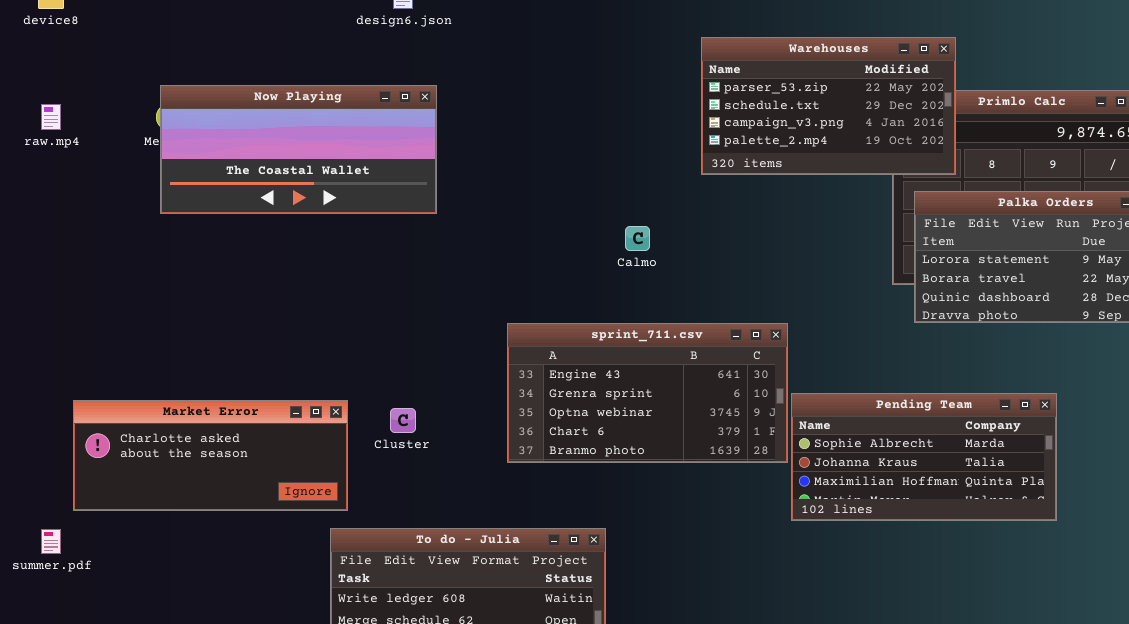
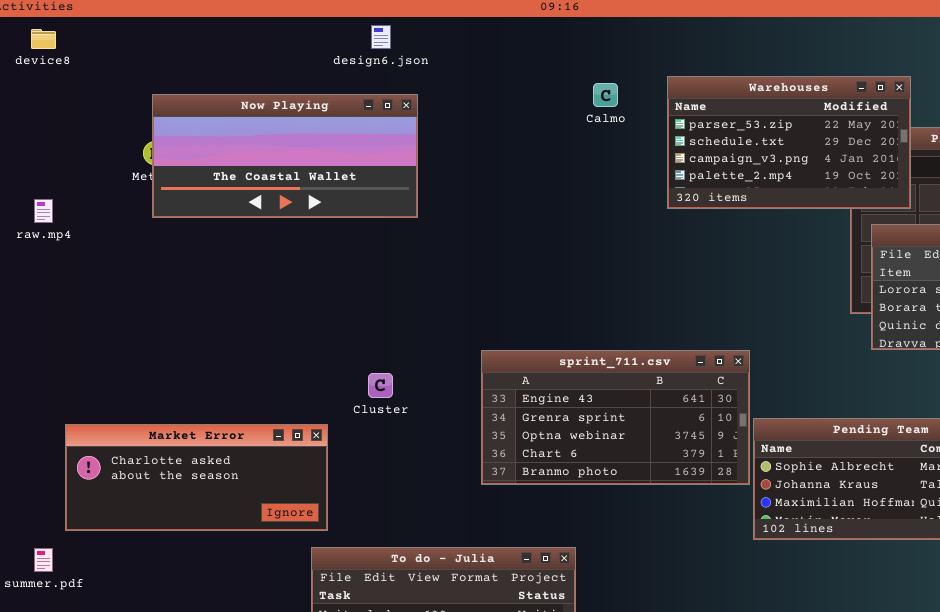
Now Playing: [160,85,437,214] -> [152,94,418,218], moved
raw.mp4: [41,104,61,130] -> [34,199,53,223], moved
Calmo: [625,226,650,251] -> [593,83,618,107], moved
Cluster: [390,408,416,433] -> [368,373,393,398], moved

